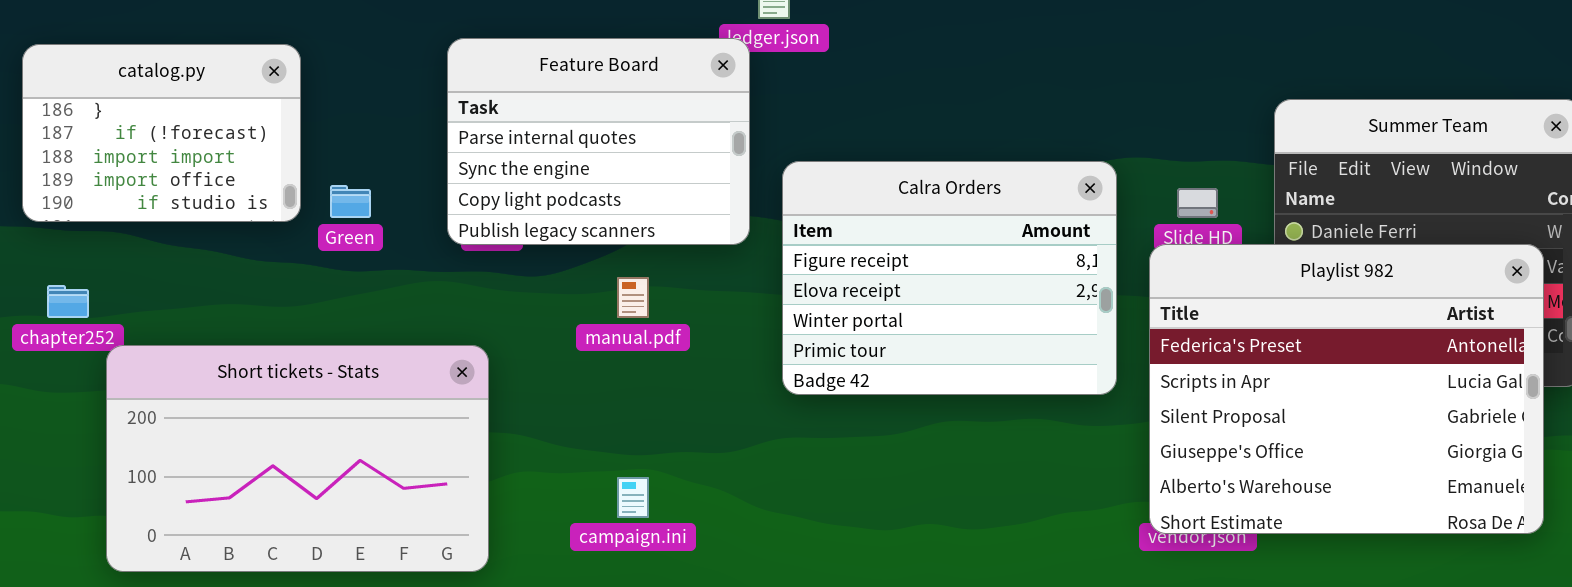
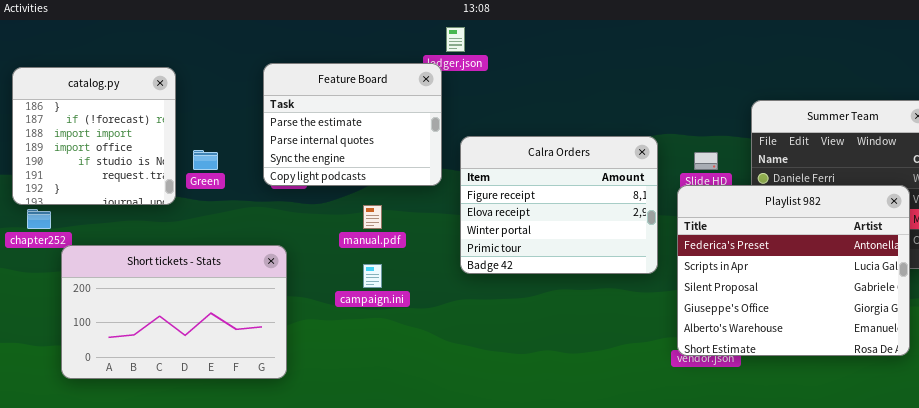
Feature Board: [447,38,750,245] -> [263,63,442,186], scrolled up 1 row
catalog.py: [22,44,301,222] -> [12,67,176,205], resized
campaign.ini: [617,477,649,518] -> [363,264,382,288], moved

